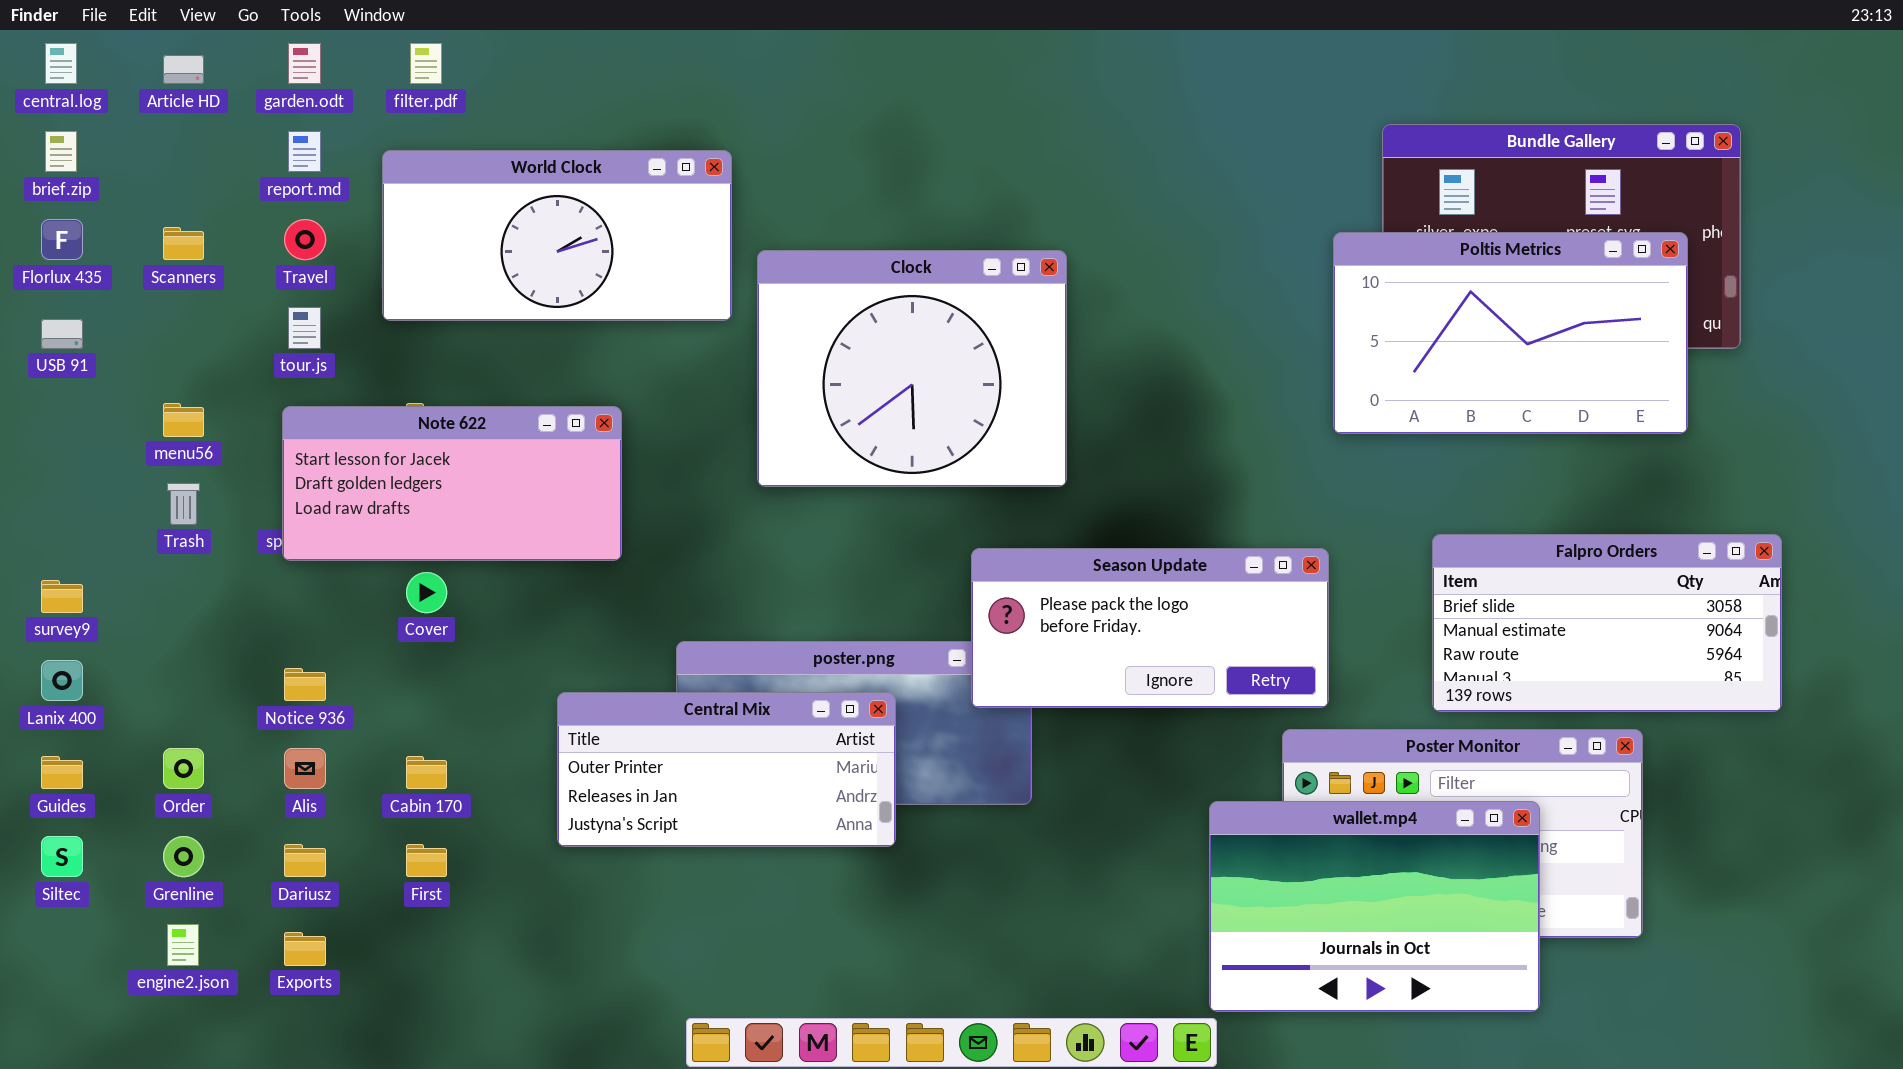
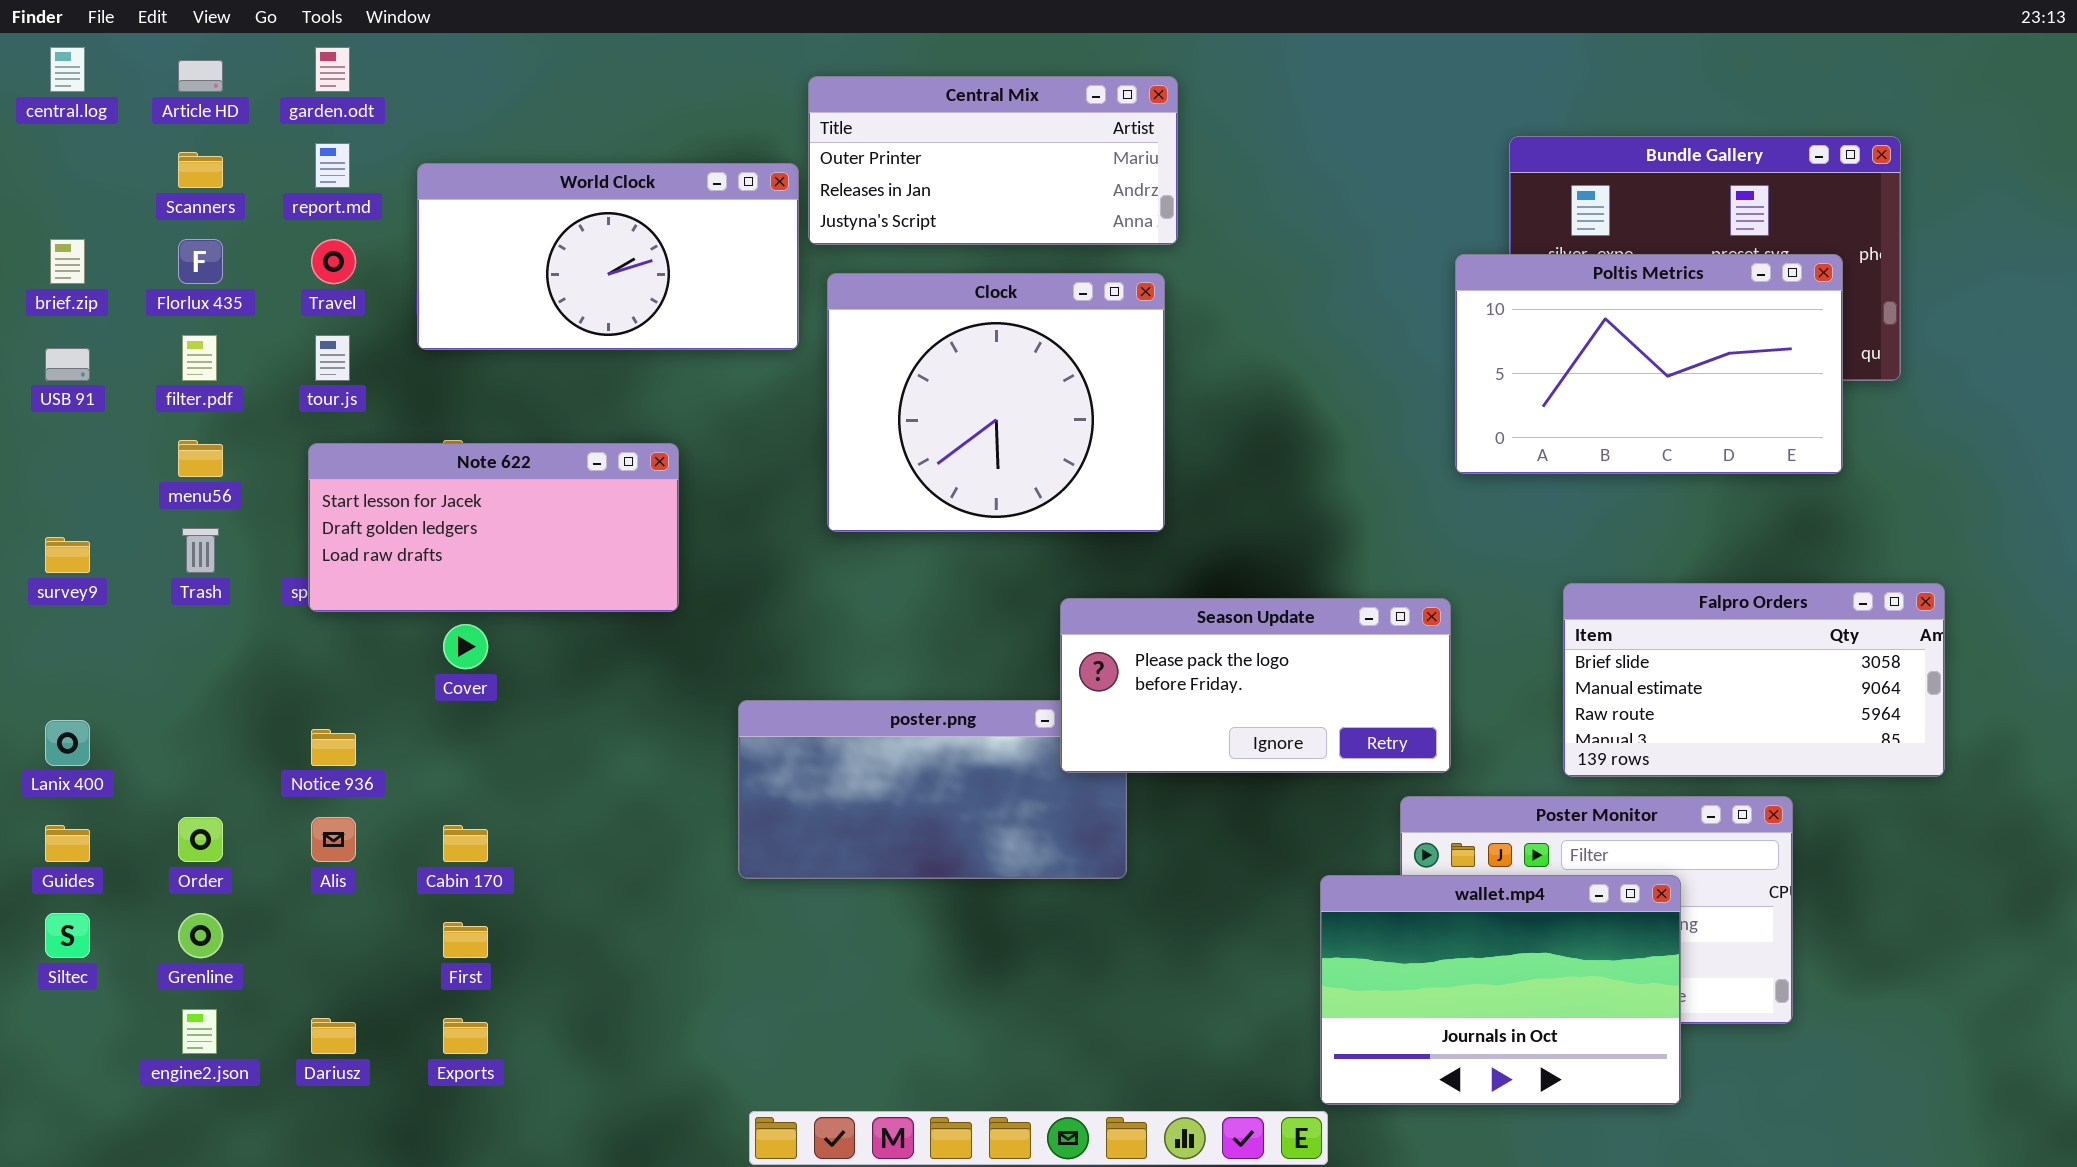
filter.pdf: [410,43,442,84] -> [182,335,217,381], moved
brief.zip: [45,131,77,172] -> [50,239,85,284], moved
Florlux 435: [41,219,83,260] -> [178,239,223,284], moved
Scanners: [163,227,204,260] -> [178,152,223,188], moved
survey9: [41,580,83,613] -> [45,537,90,573], moved
Central Mix: [557,692,896,847] -> [808,76,1178,245], moved
Dariusz: [284,844,326,877] -> [311,1018,356,1054], moved
Exports: [284,932,326,966] -> [443,1018,488,1054], moved

